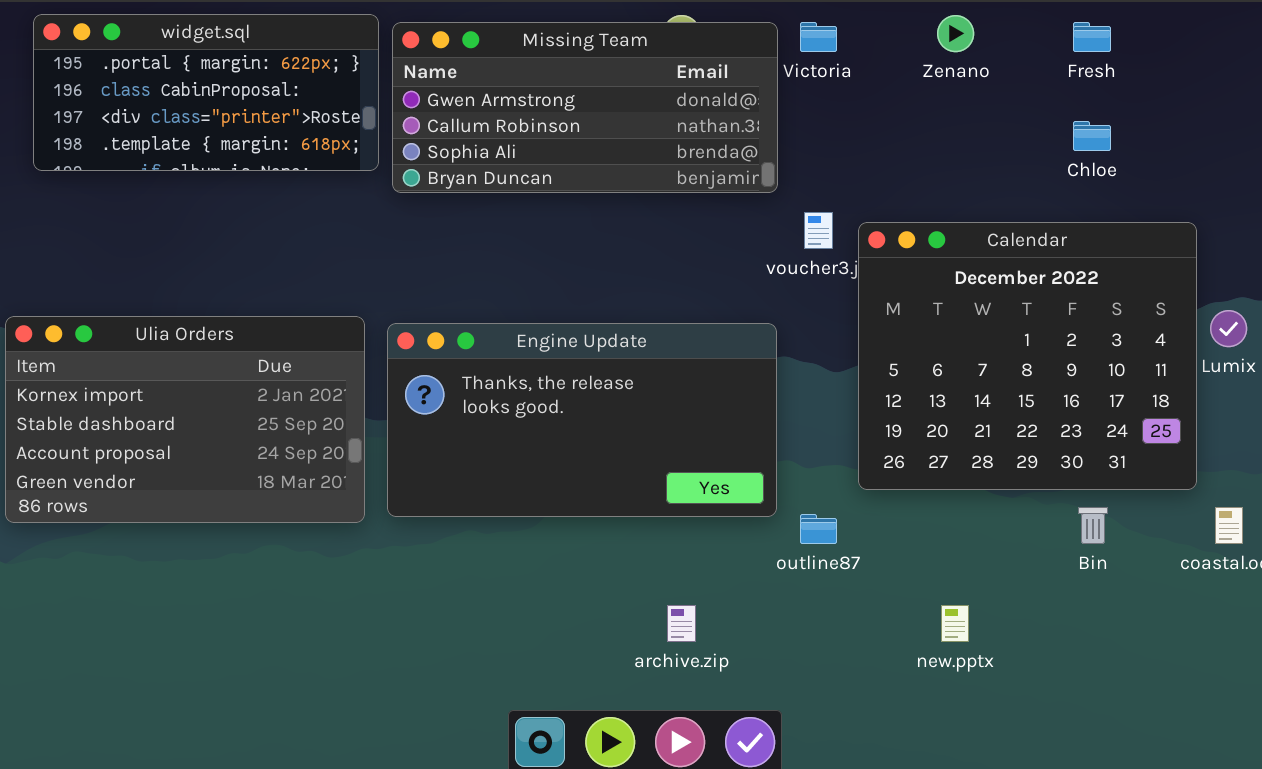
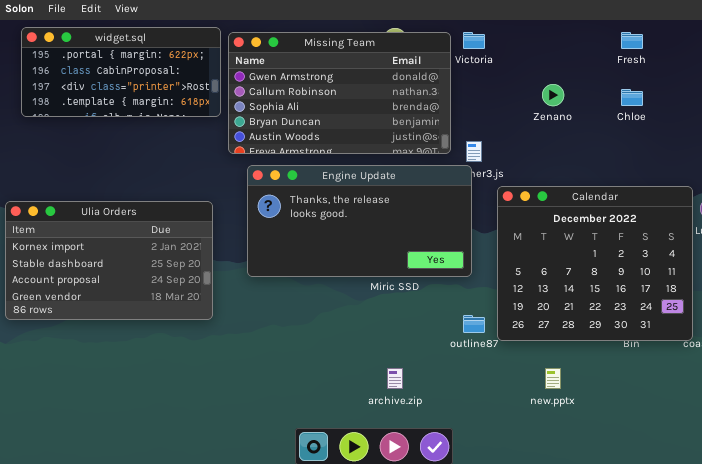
Zenano: [937,15,974,52] -> [542,84,564,106], moved
Missing Team: [392,22,778,193] -> [228,32,451,154], resized
Calendar: [858,222,1197,490] -> [497,186,693,341], moved
Engine Update: [387,323,777,517] -> [247,165,472,277], moved

